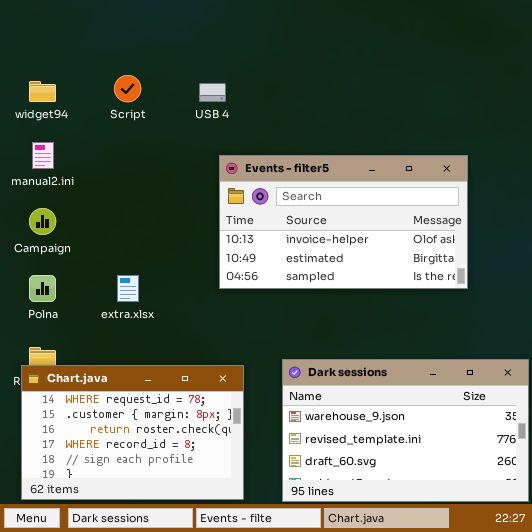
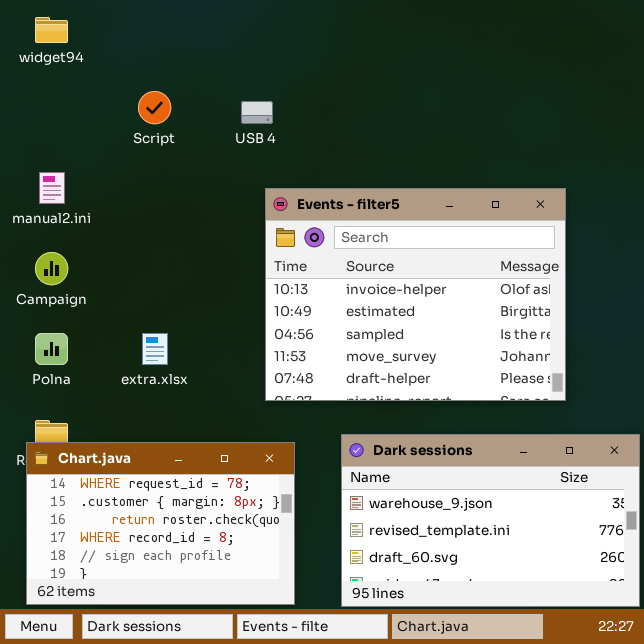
widget94: [29,81,56,102] -> [35,17,68,43], moved
Events - filter5: [219,155,468,289] -> [265,188,566,401], resized

